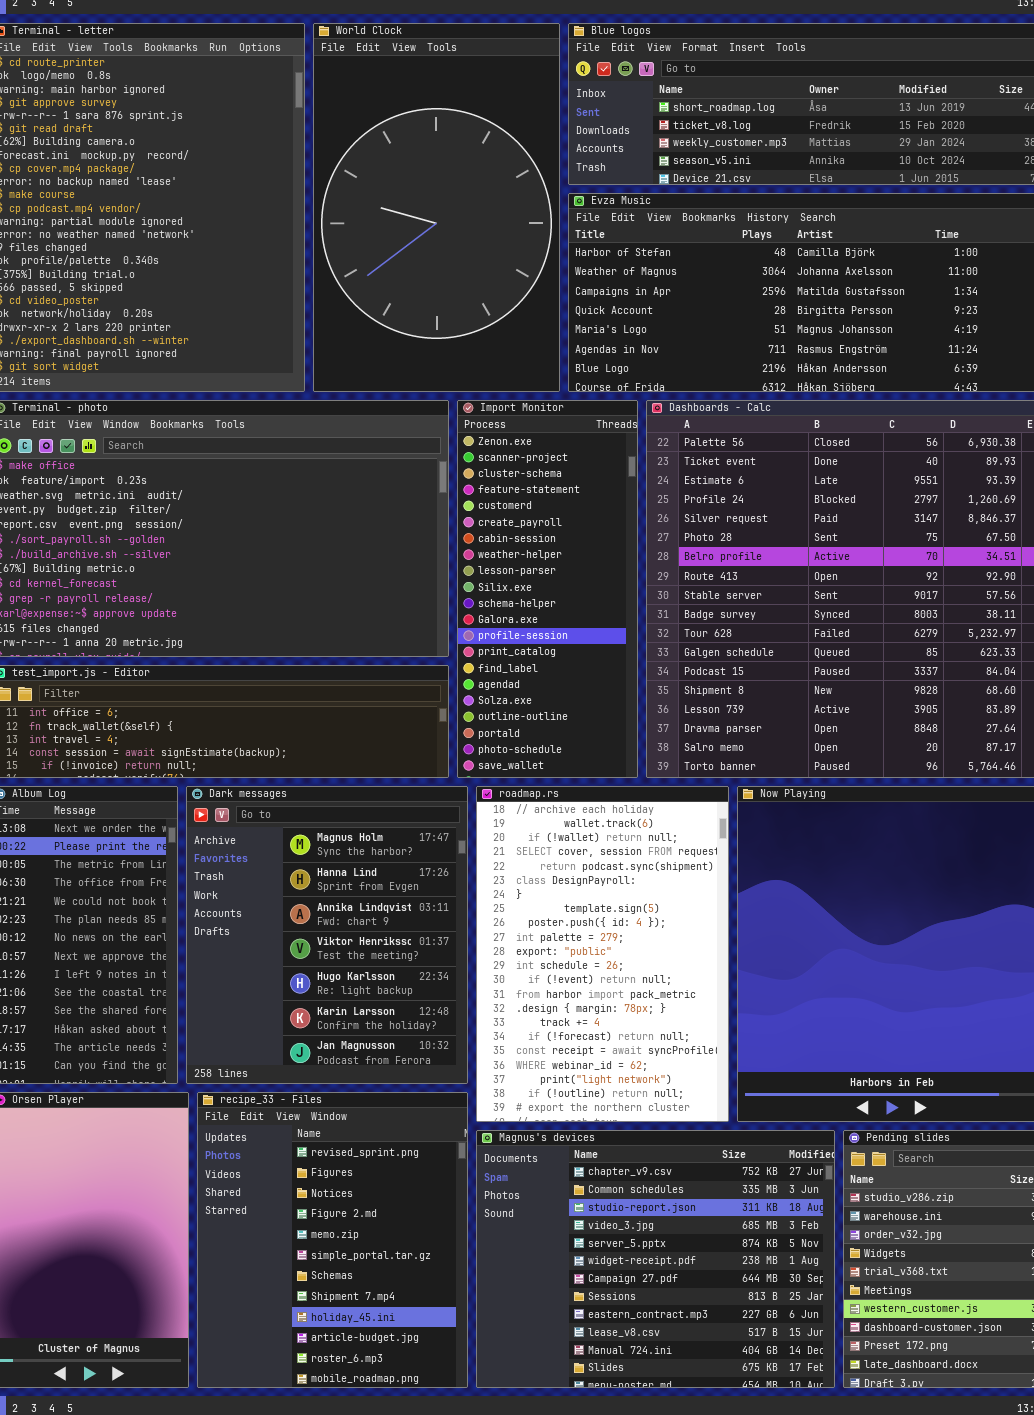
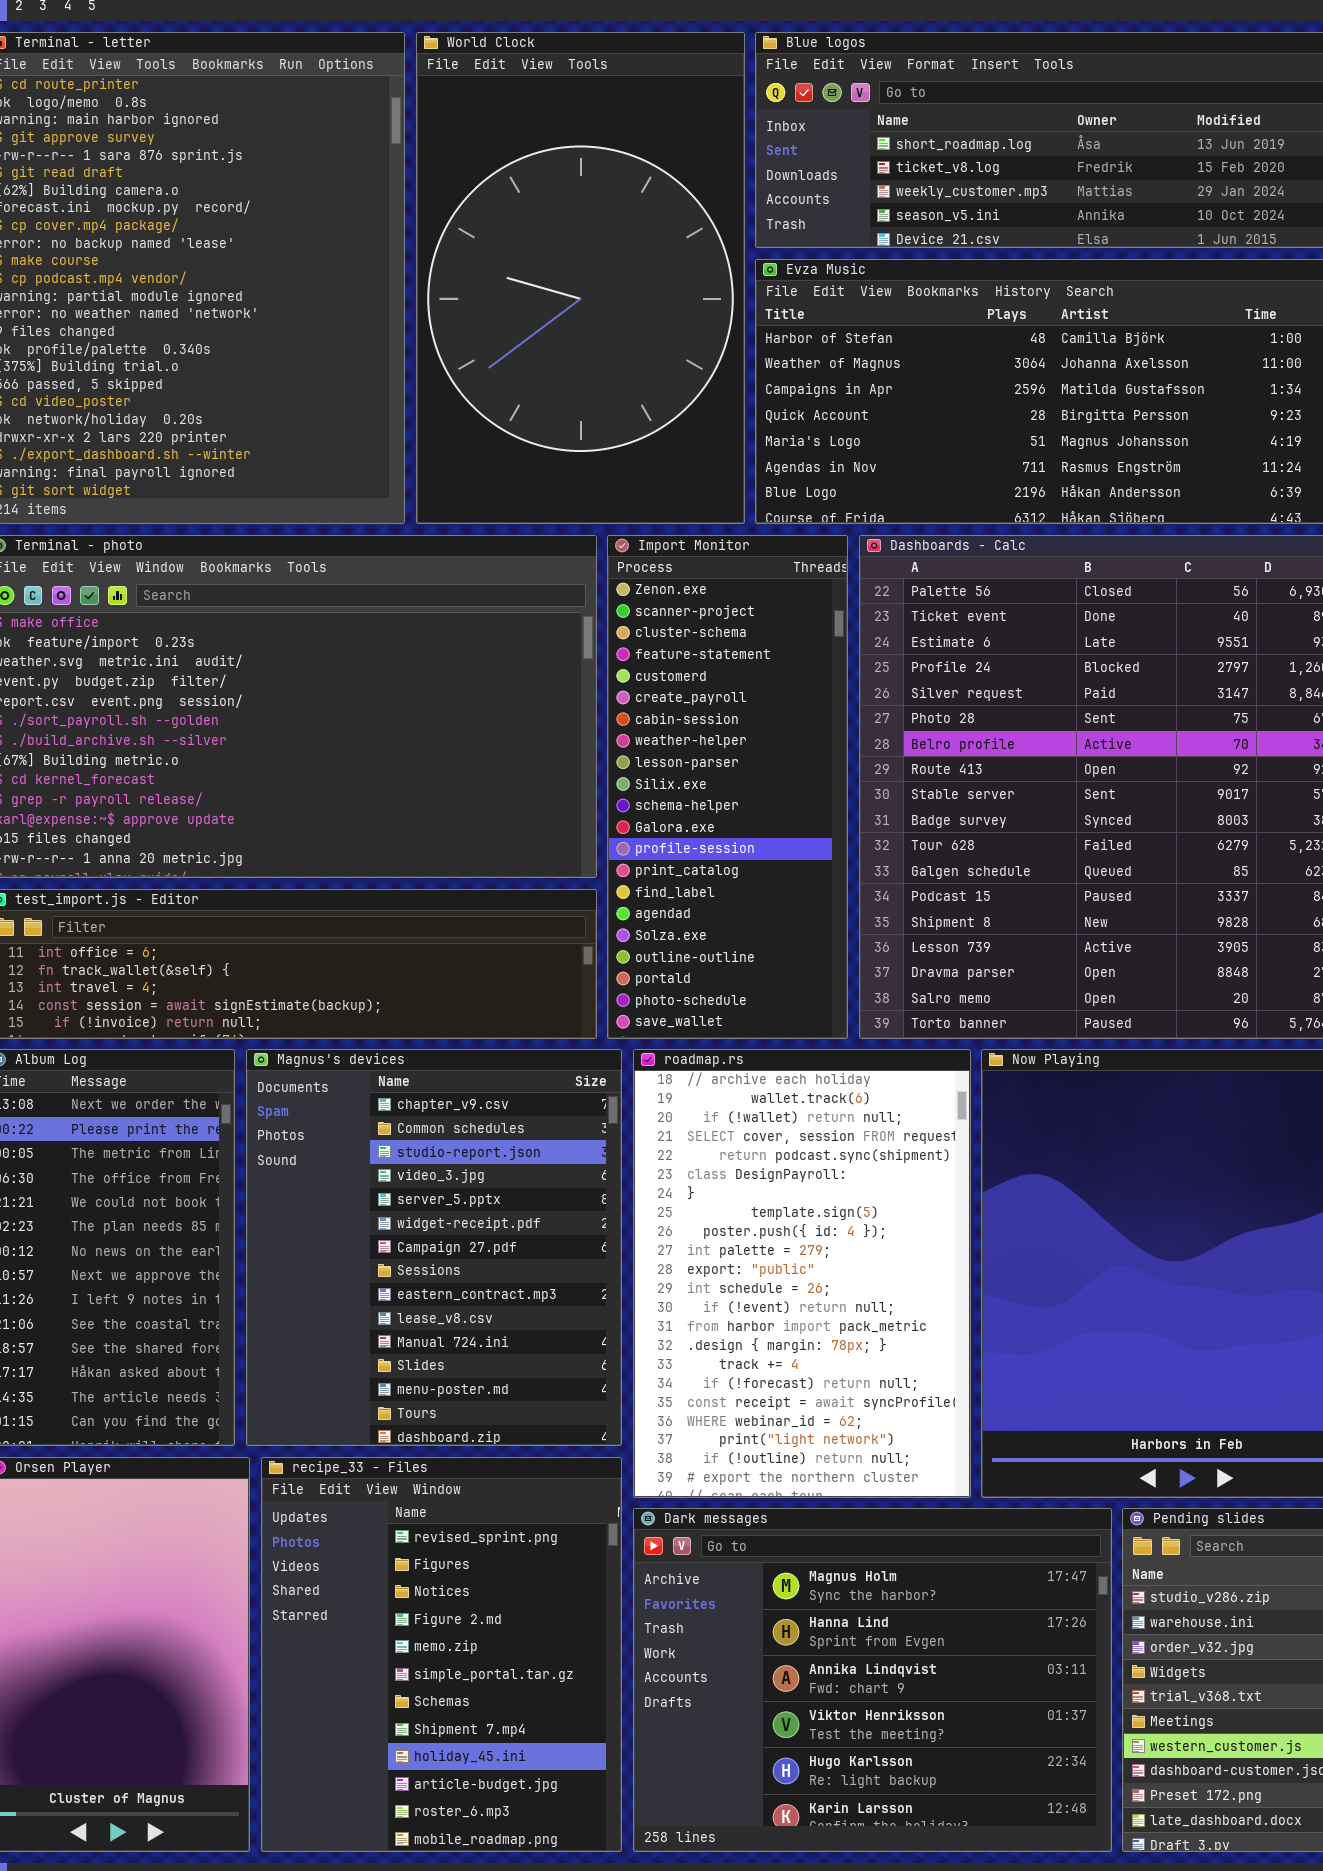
Dark messages: [186,786,468,1084] -> [633,1508,1112,1852], moved, resized
Magnus's devices: [476,1130,835,1388] -> [246,1049,622,1446], moved, resized

